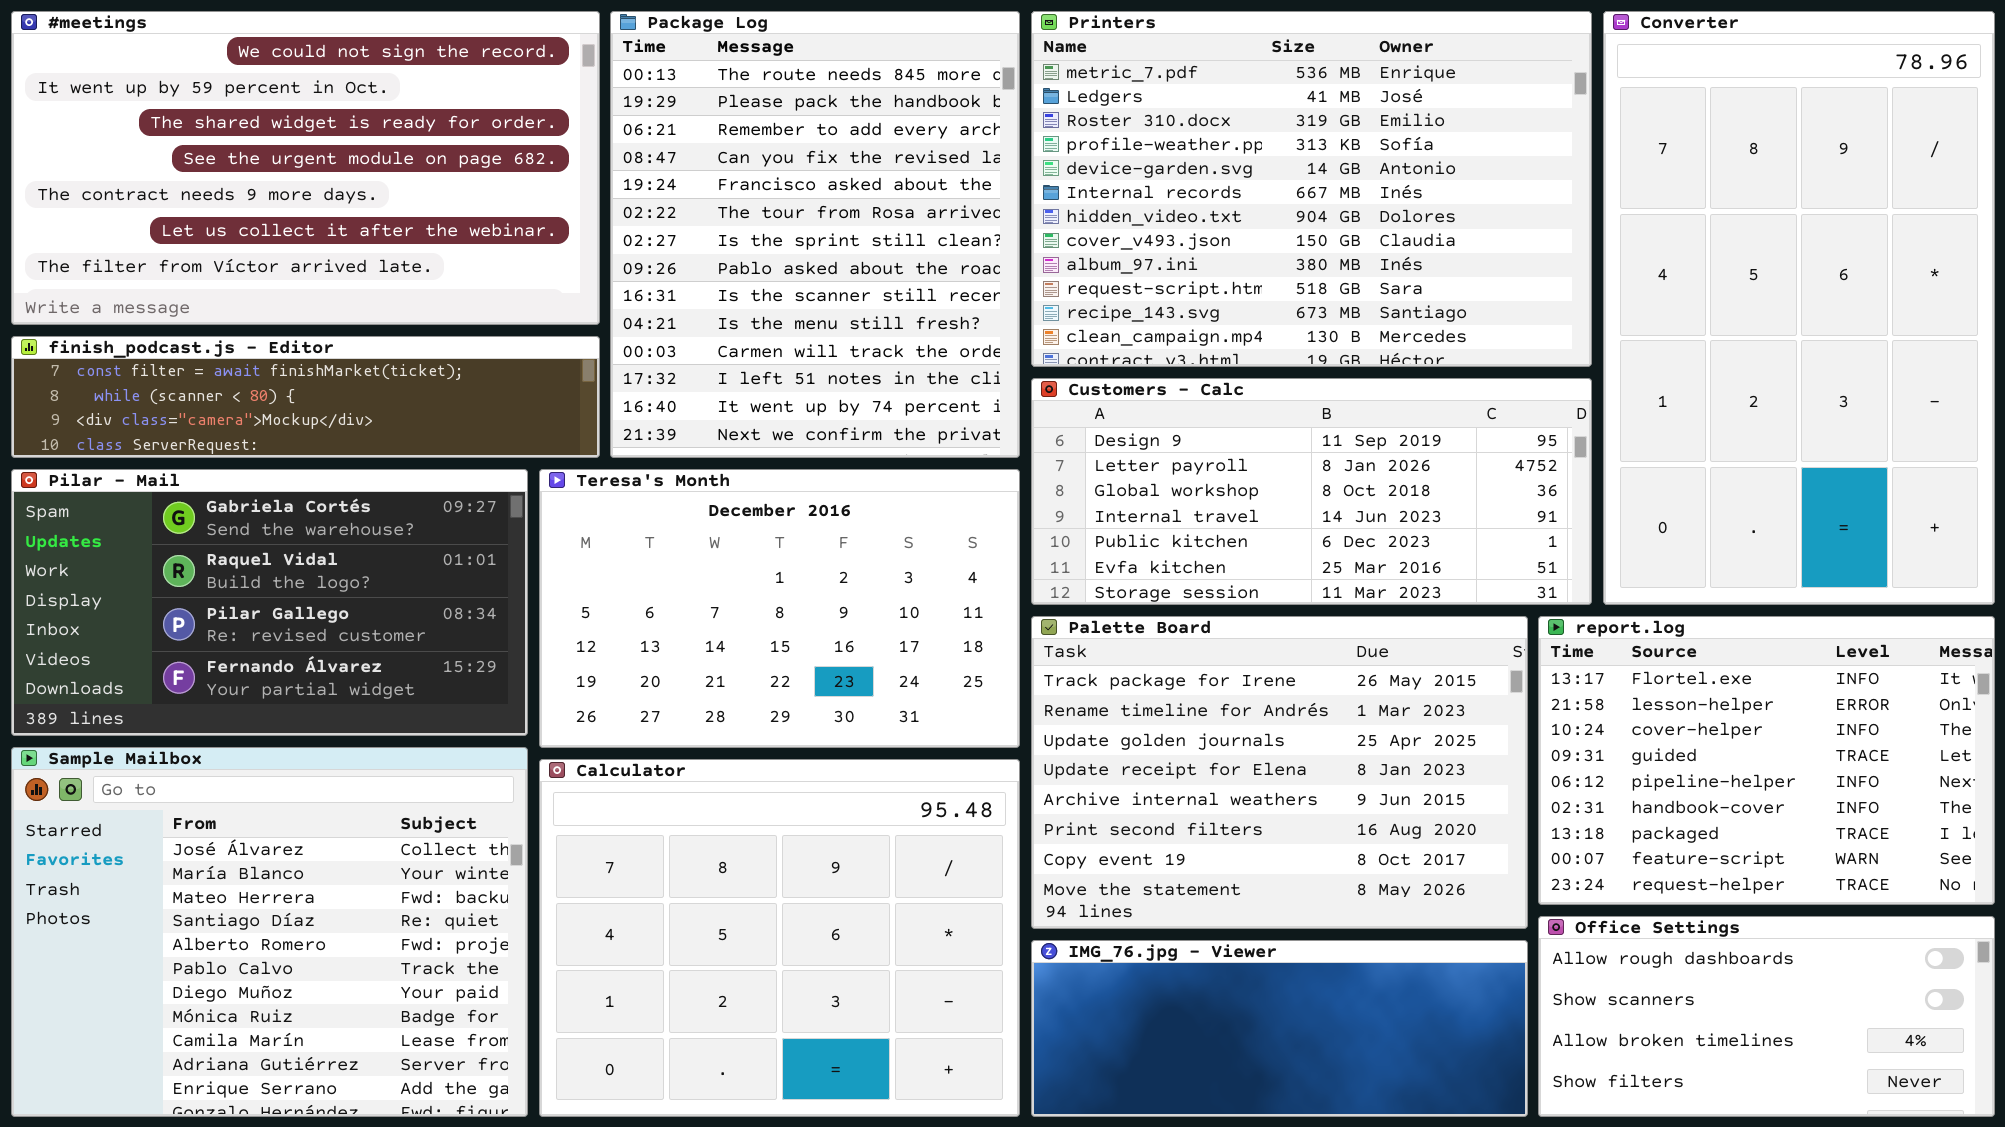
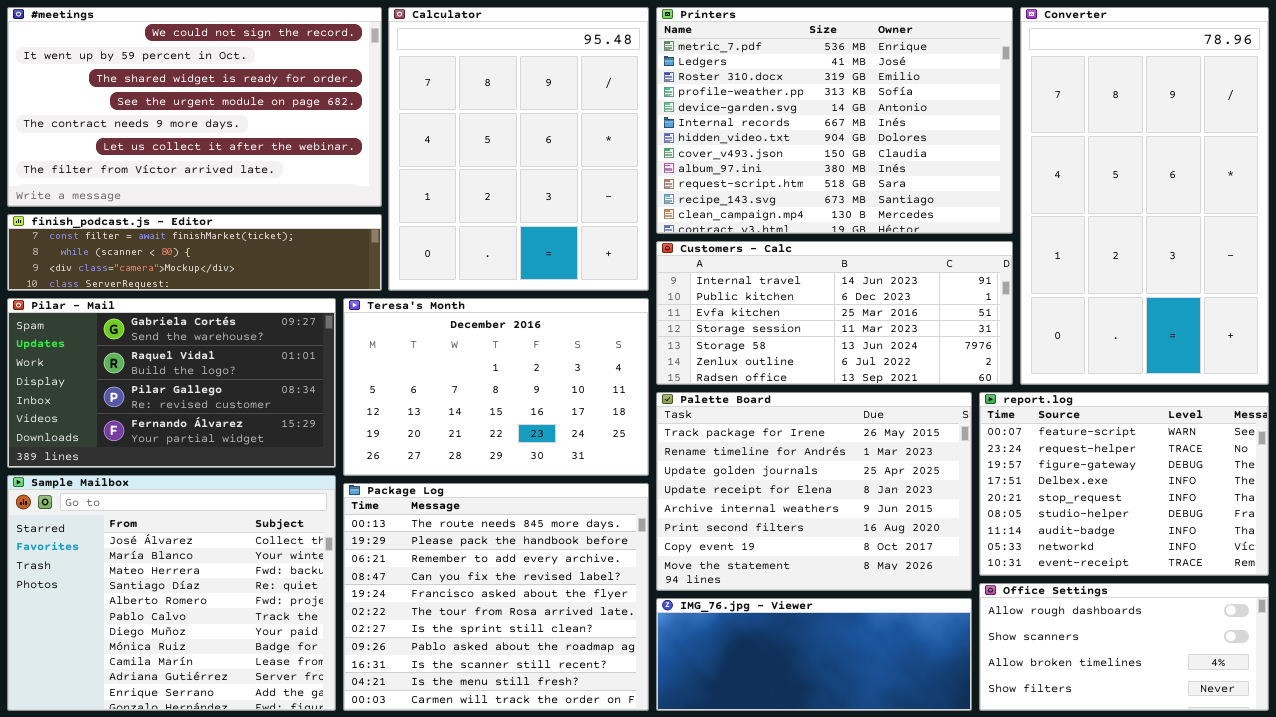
Package Log: [610,11,1020,458] -> [343,483,649,711], moved, resized
Customers - Calc: [1031,378,1592,605] -> [656,241,1013,385], scrolled down 3 rows
report.log: [1538,616,1995,905] -> [979,392,1269,576], scrolled down 7 rows
Calculator: [539,759,1020,1117] -> [388,7,649,291], moved, resized

